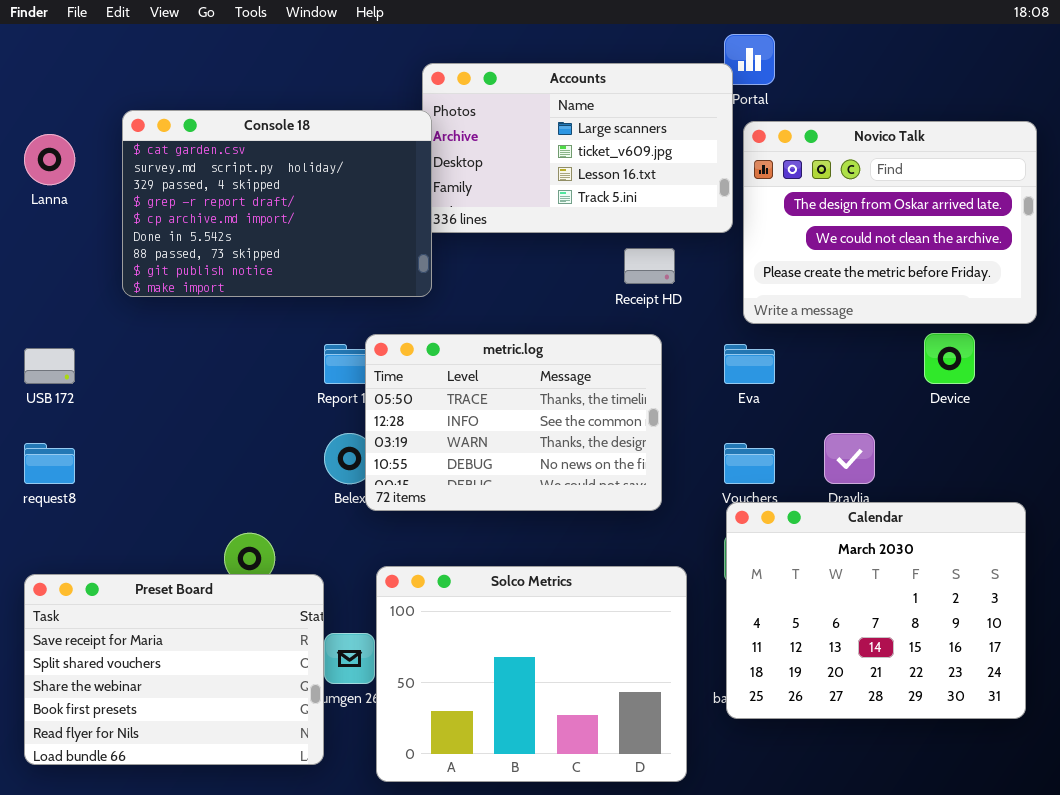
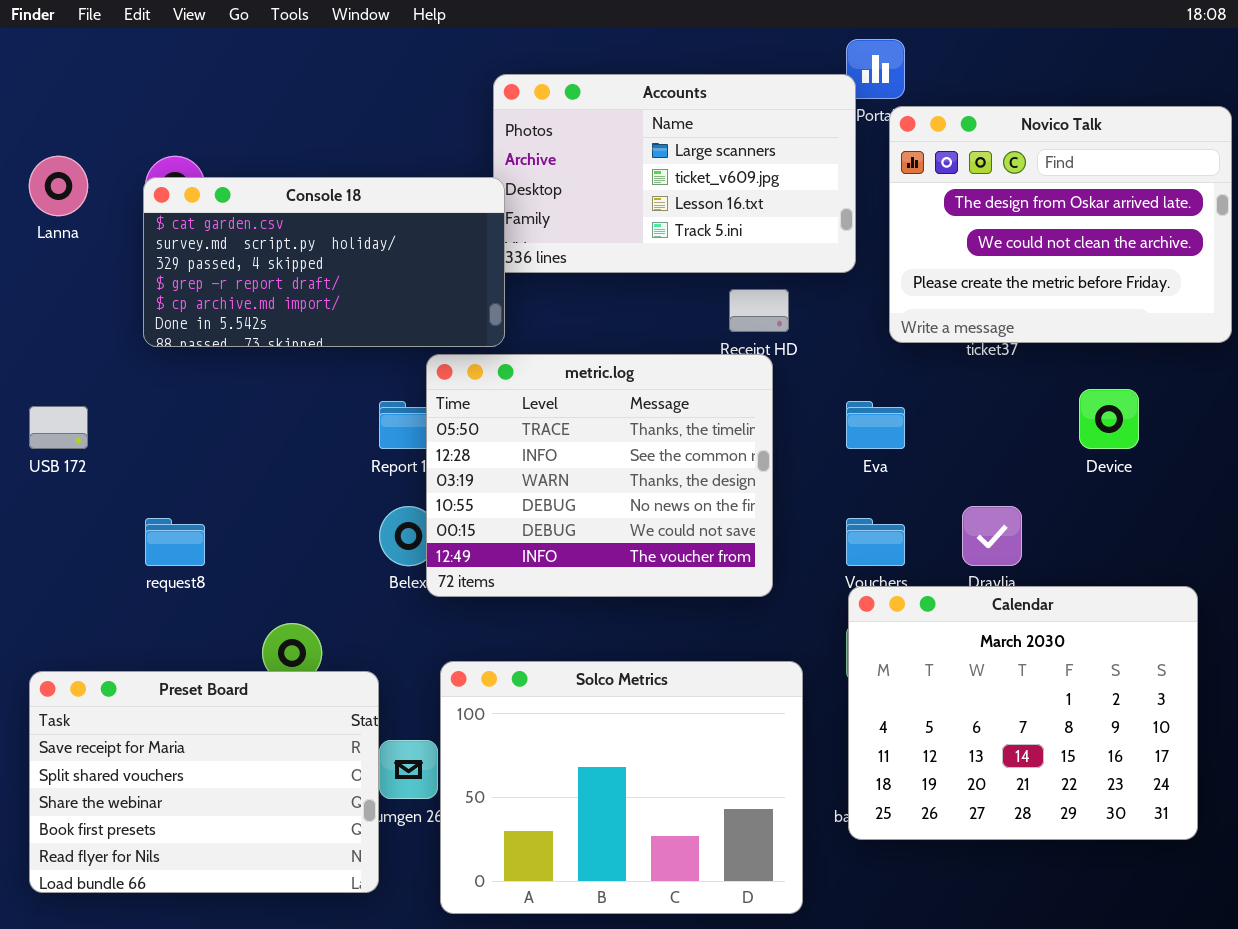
Console 18: [122,110,432,297] -> [143,177,505,347], resized
Novico Talk: [743,121,1037,324] -> [889,106,1232,343], moved
metric.log: [365,334,662,511] -> [426,354,773,597], resized
request8: [24,443,75,484] -> [145,518,205,566], moved

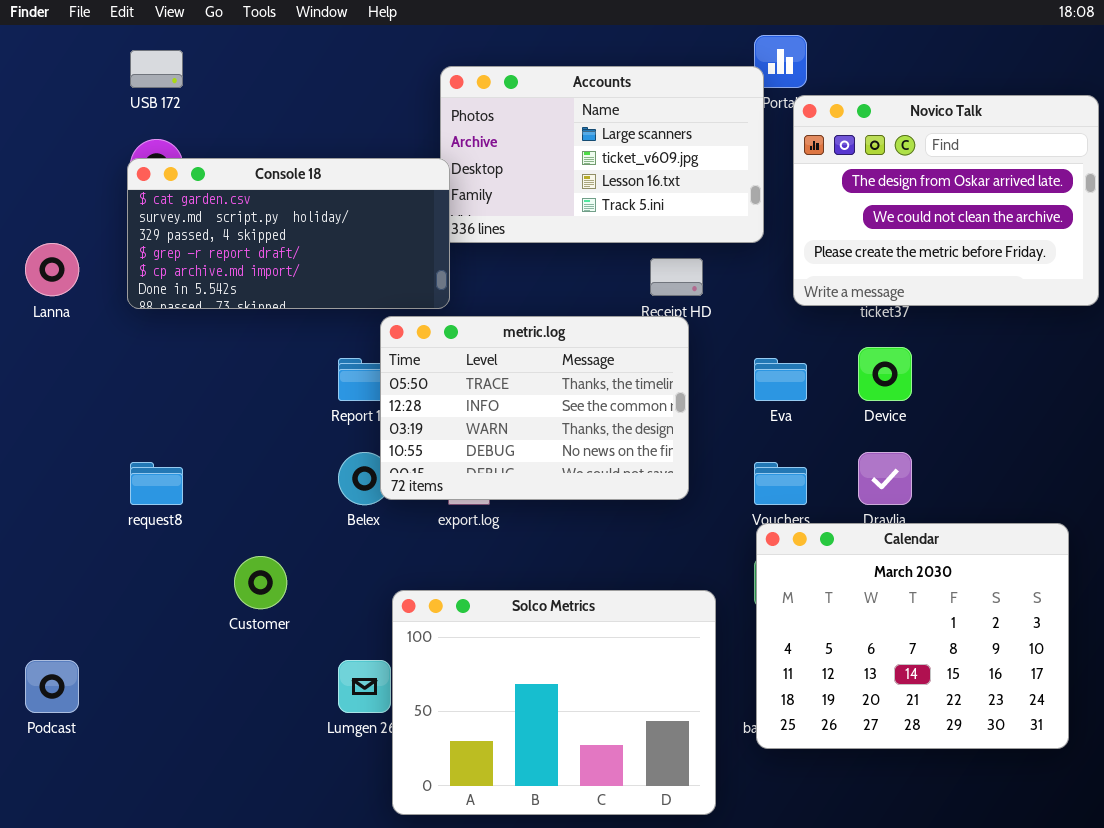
Lanna: [29,156,88,216] -> [25,243,79,296], moved
metric.log: [426,354,773,597] -> [380,316,689,500], resized
Device: [1079,389,1139,449] -> [858,347,912,401], moved
USB 172: [29,406,88,449] -> [130,50,183,88], moved
Preset Board: [29,671,379,893] -> none, closed

